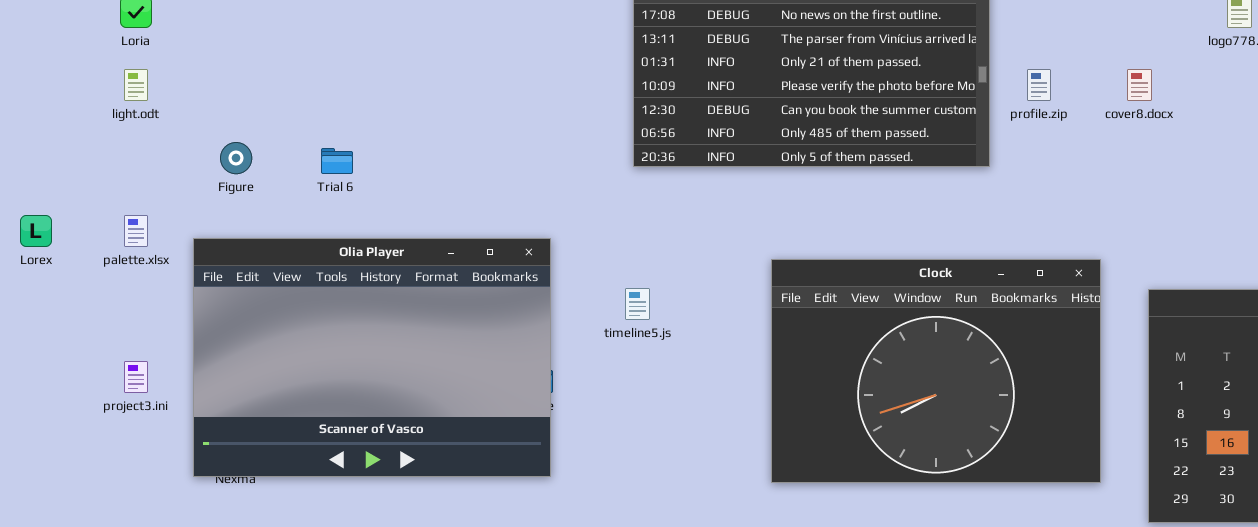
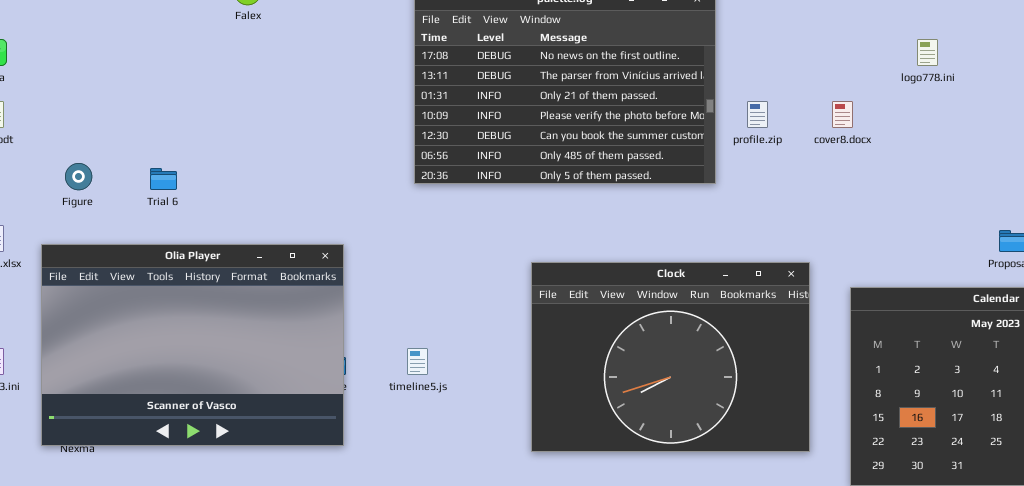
timeline5.js: [625,288,650,320] -> [407,348,428,375], moved

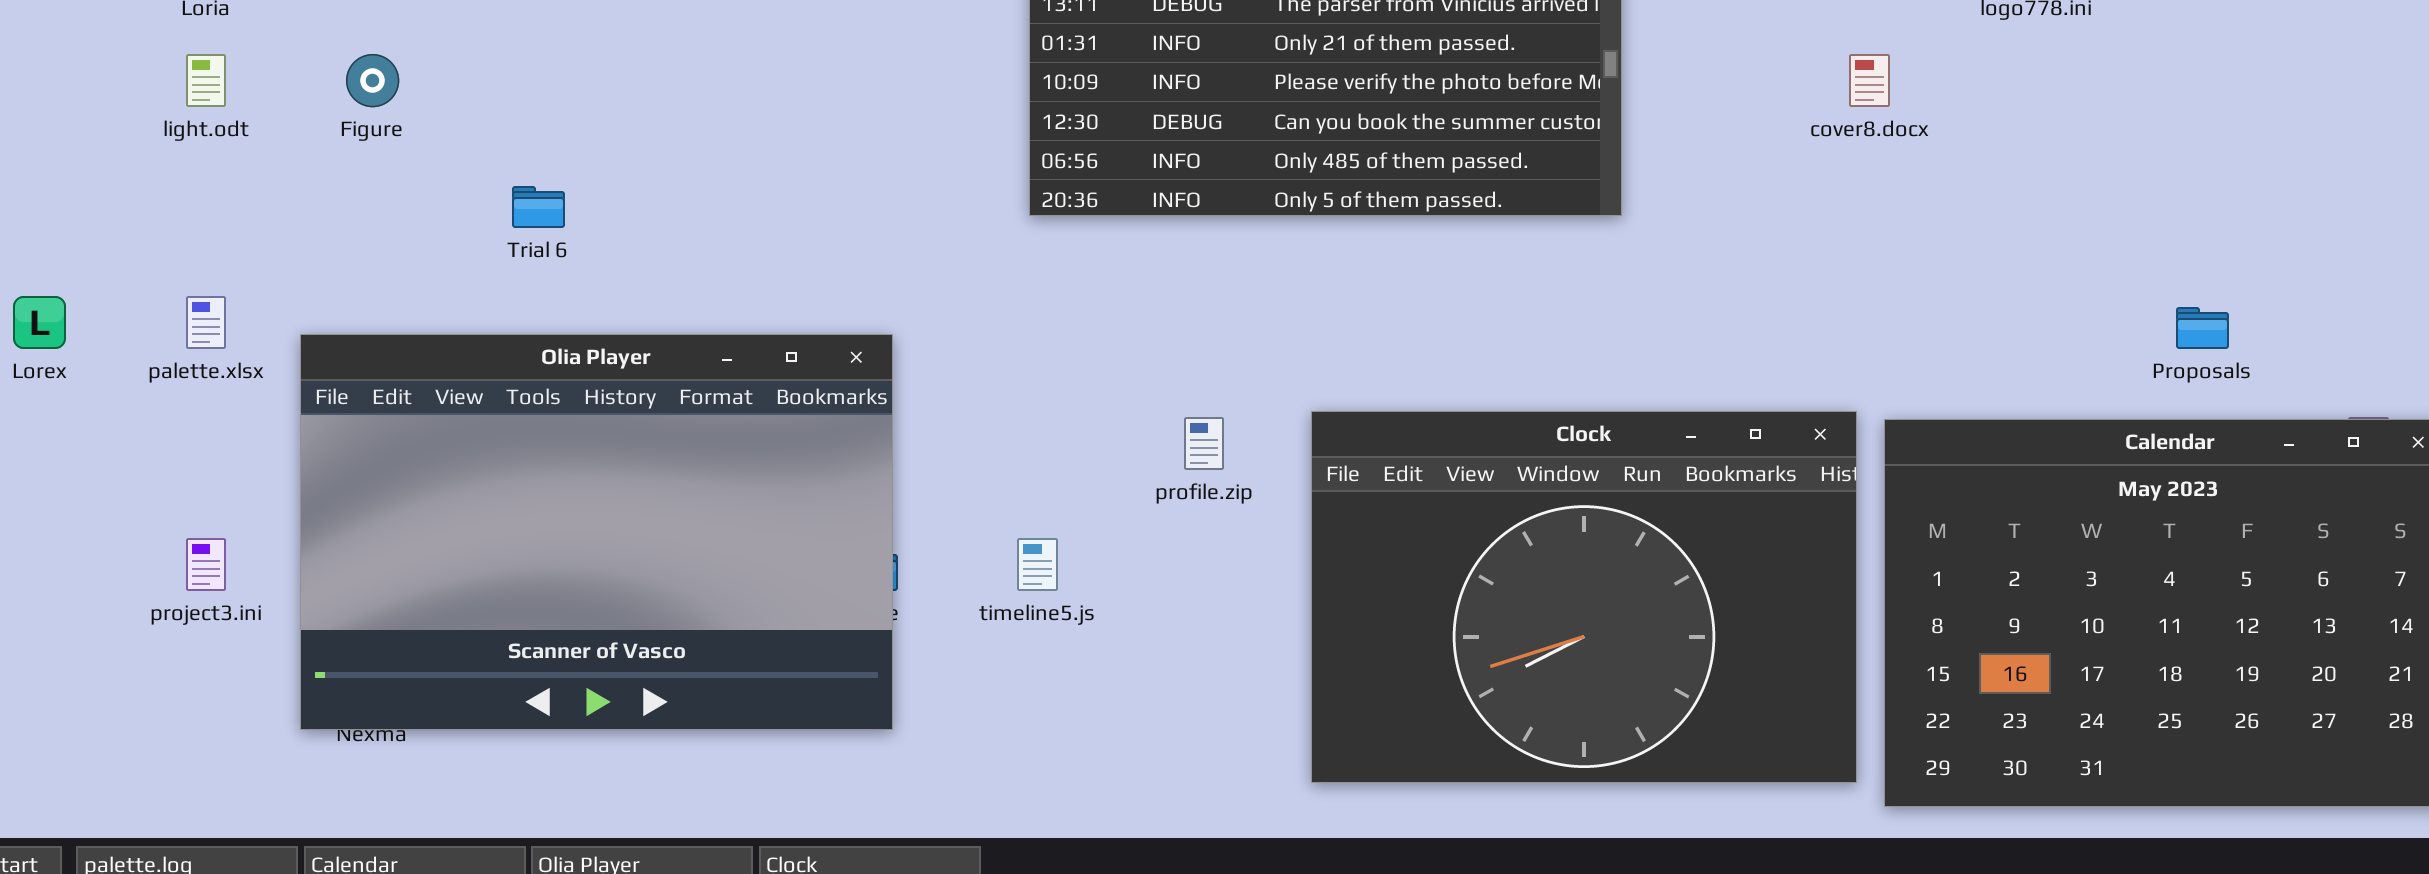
profile.zip: [747,101,768,128] -> [1184,417,1224,470], moved
Figure: [65,163,92,190] -> [346,54,399,107], moved
Clock: [531,262,810,452] -> [1311,411,1857,783], moved

